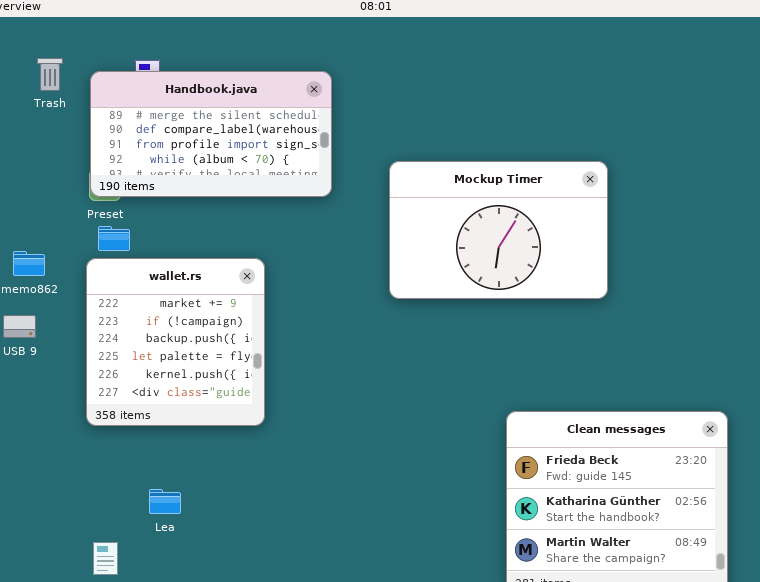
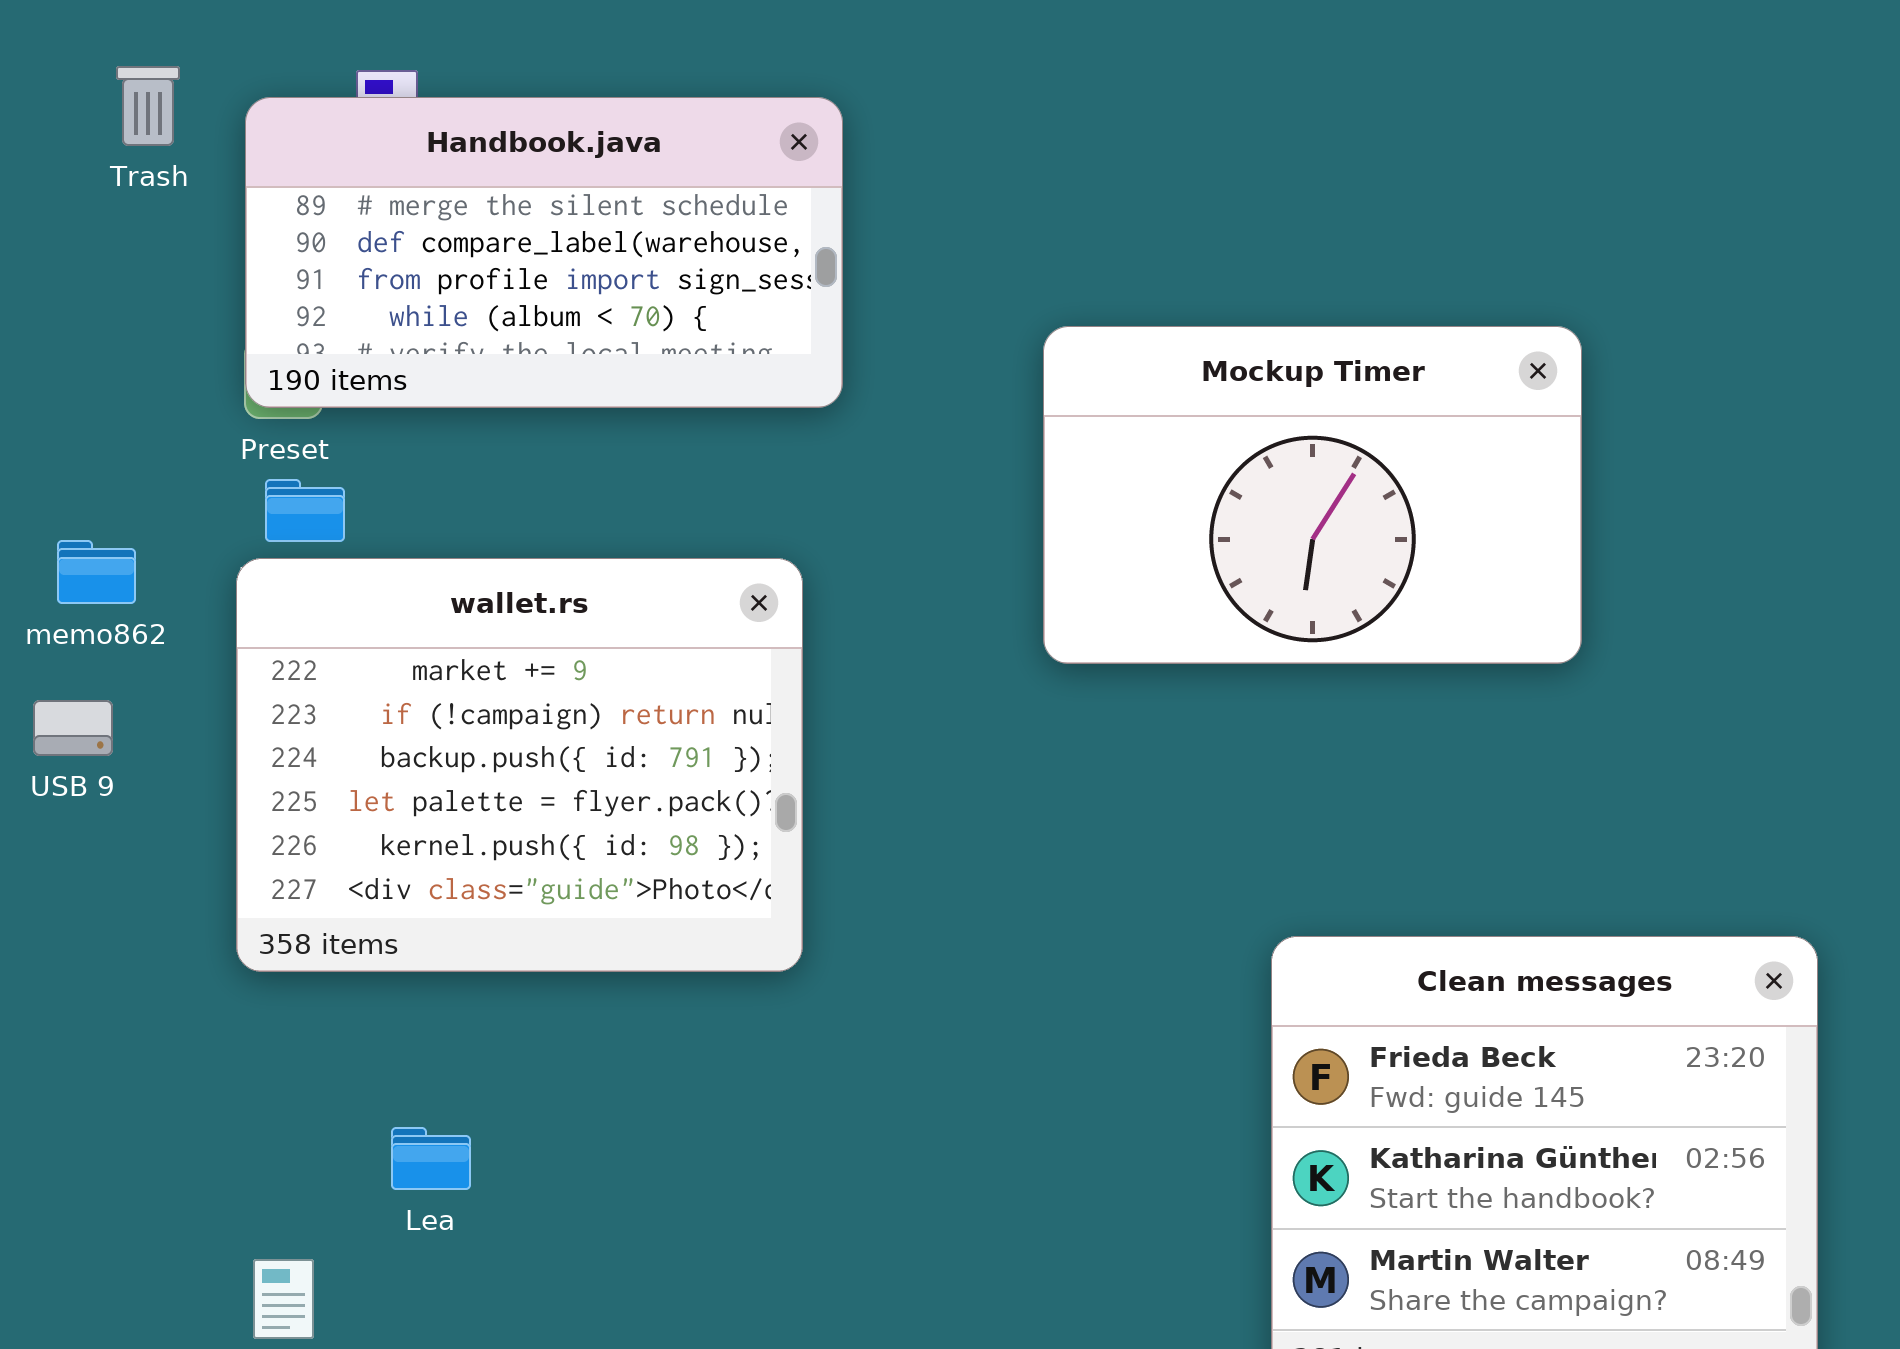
Mockup Timer: [389,161,608,299] -> [1043,326,1582,664], moved
wallet.rs: [86,258,265,426] -> [236,558,803,972], resized

